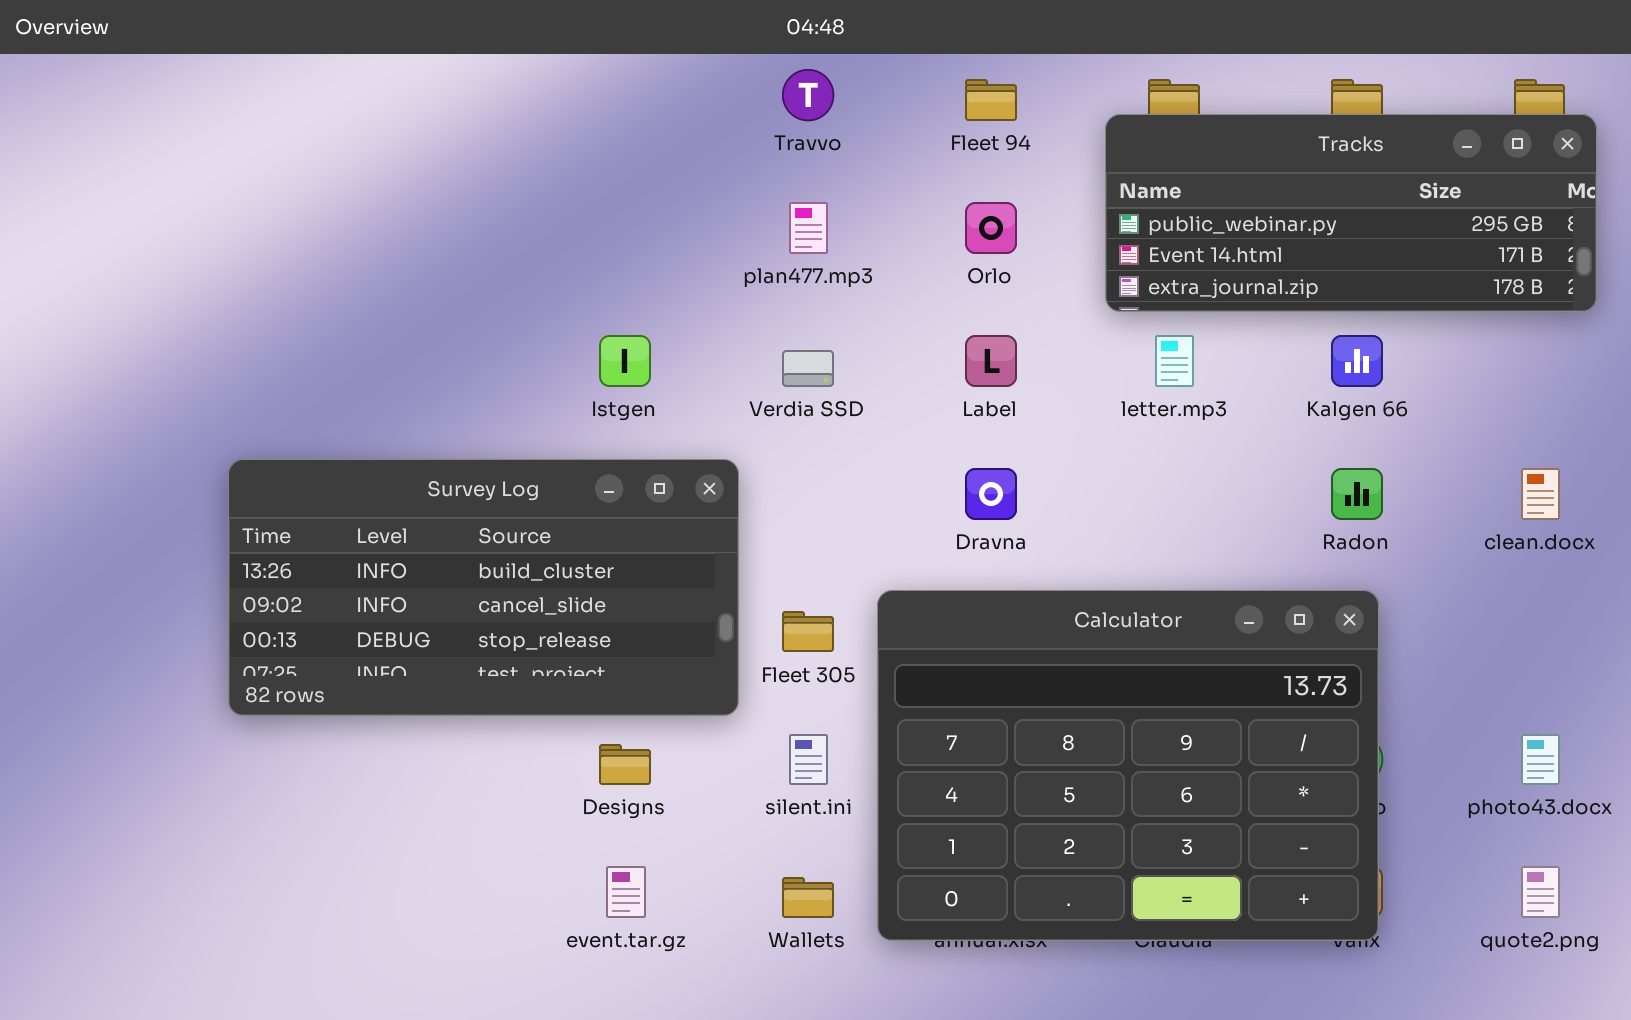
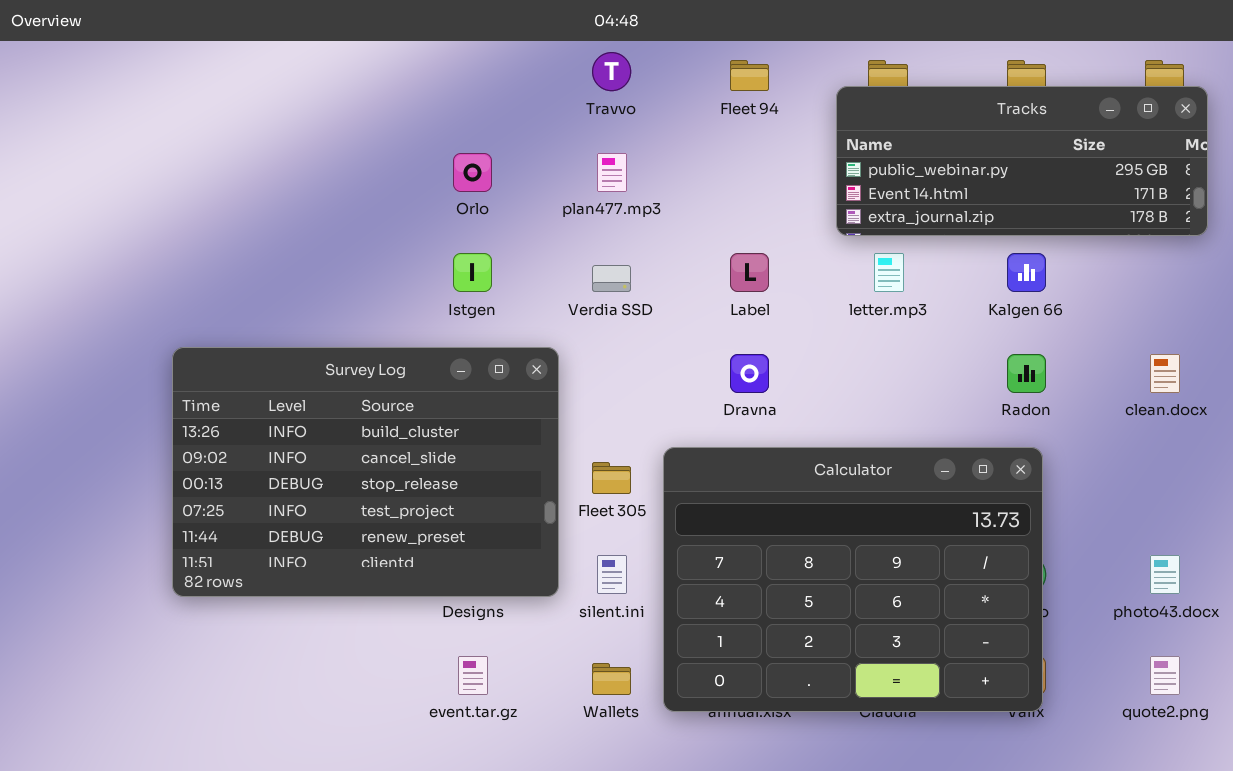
Orlo: [965,202,1017,254] -> [453,153,492,192], moved
Survey Log: [228,459,739,716] -> [172,347,559,597], resized

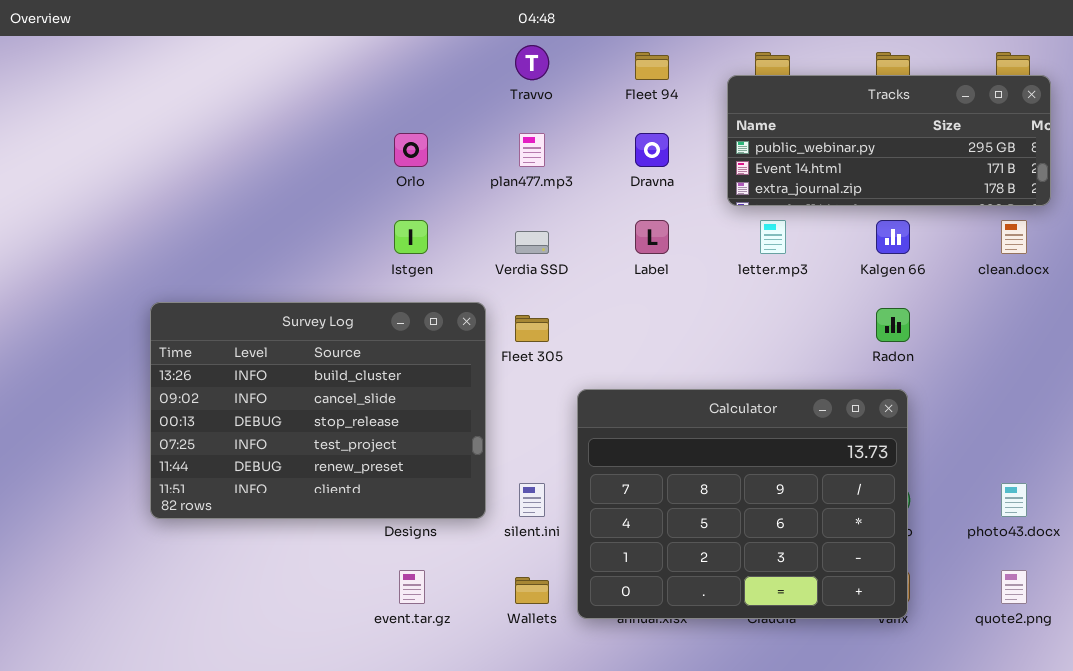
Dravna: [730,354,769,393] -> [635,133,669,167], moved
clean.docx: [1150,354,1180,393] -> [1001,220,1027,254], moved
Fleet 305: [592,462,631,494] -> [515,315,549,342], moved

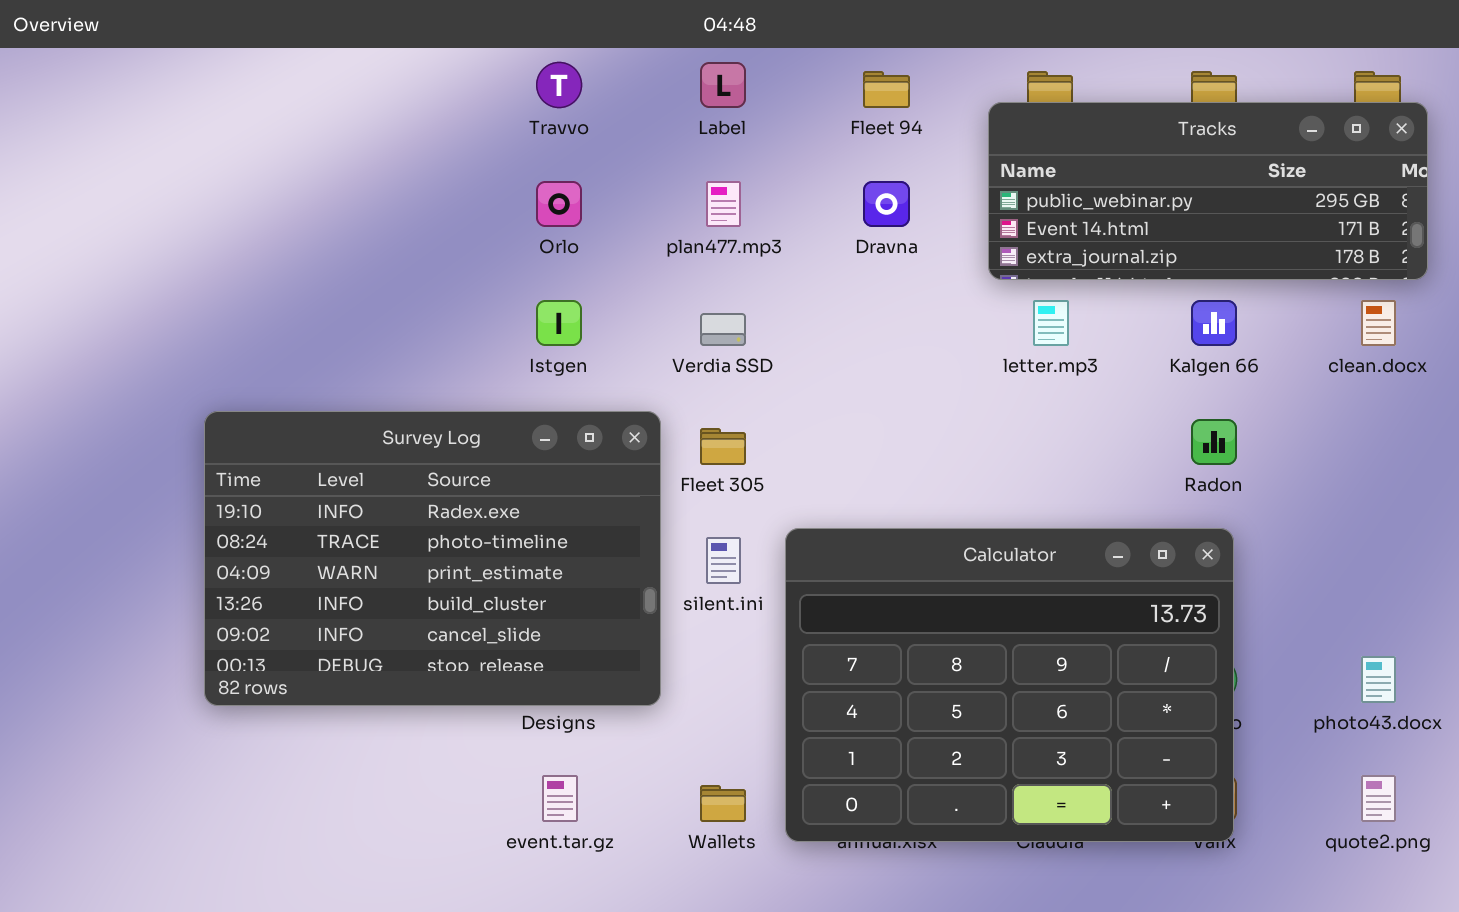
Travvo: [515,45,549,80] -> [536,62,582,108], moved
Label: [635,220,669,254] -> [700,62,746,108], moved
Survey Log: [150,302,486,519] -> [204,411,661,706], scrolled up 3 rows
silent.ini: [519,483,545,517] -> [706,537,741,584], moved

